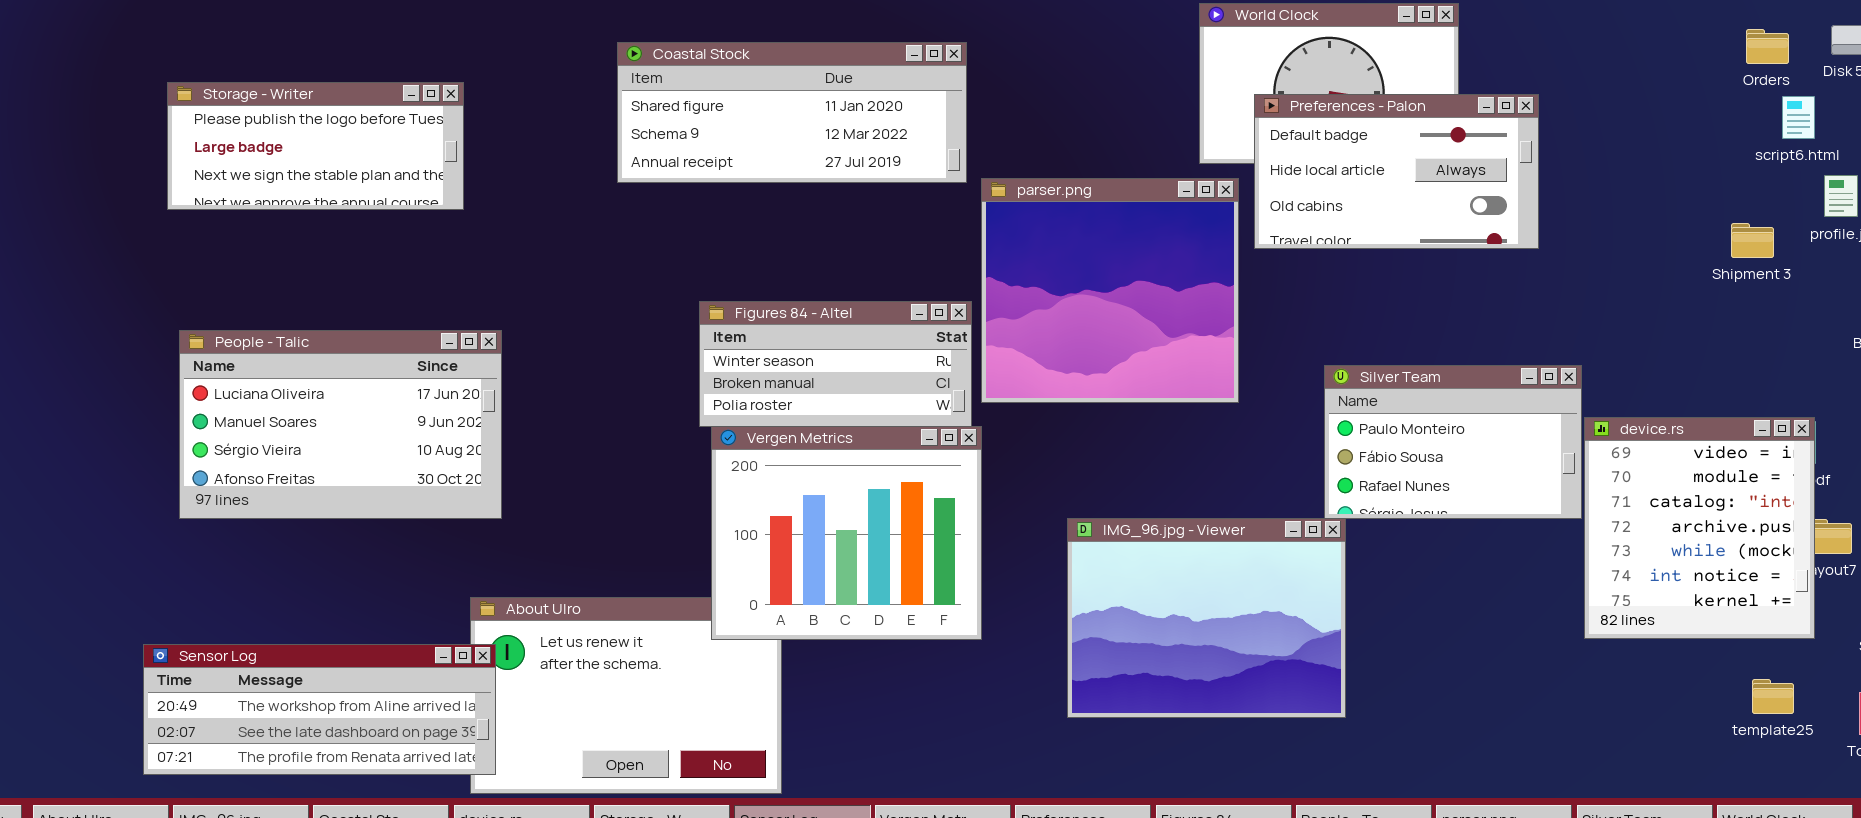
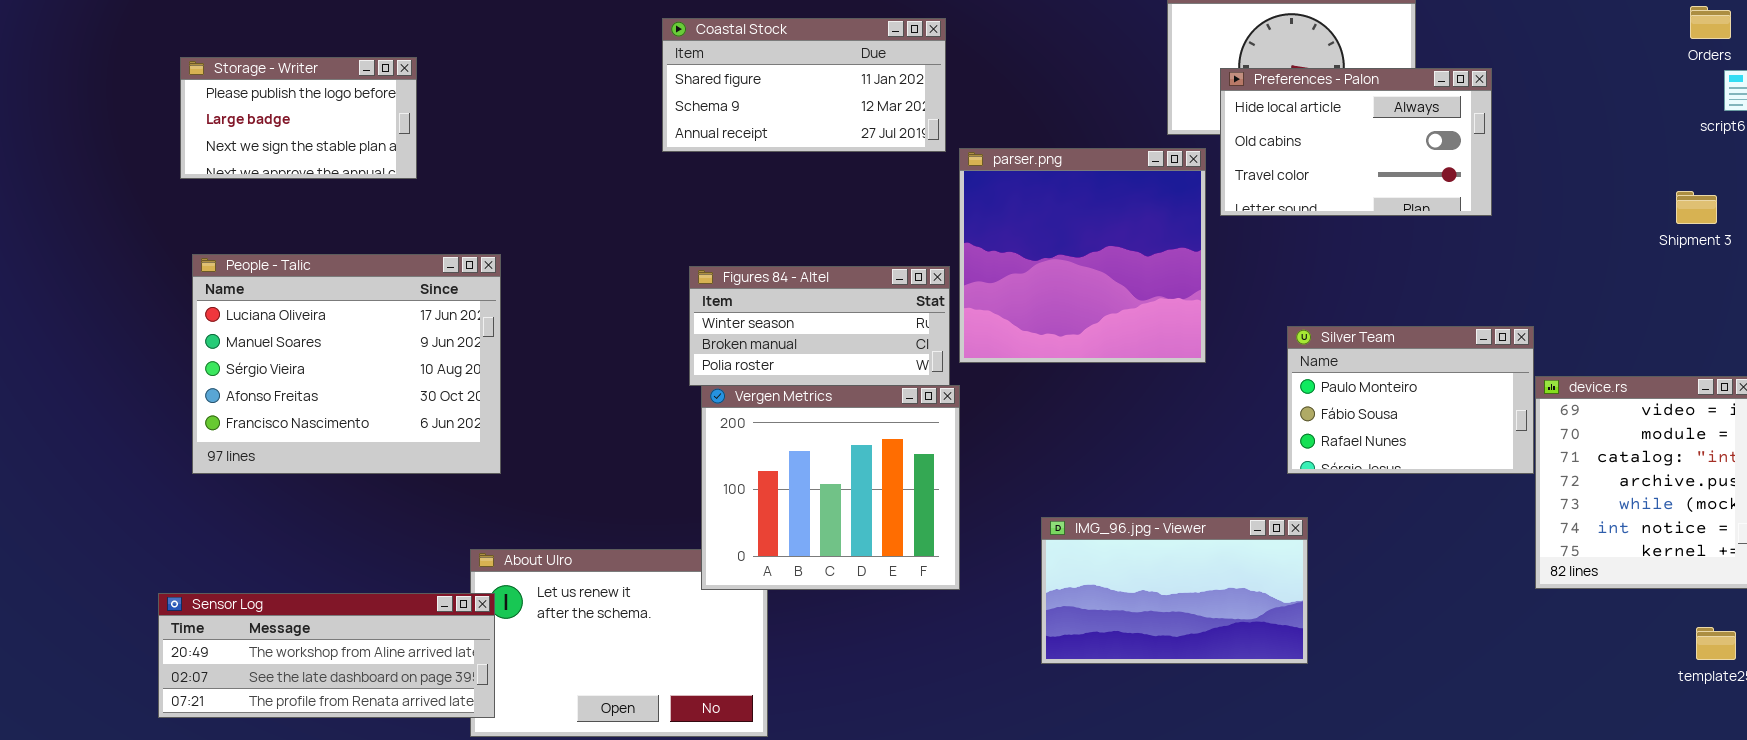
Coastal Stock: [617,42,967,183] -> [662,18,946,152], resized
Storage - Writer: [167,82,464,210] -> [180,57,417,179], resized
Preferences - Palon: [1254,94,1539,249] -> [1220,68,1492,216], scrolled down 1 row
People - Talic: [179,330,502,519] -> [192,254,501,474], resized
IMG_96.jpg - Viewer: [1067,518,1346,718] -> [1041,517,1308,664], resized

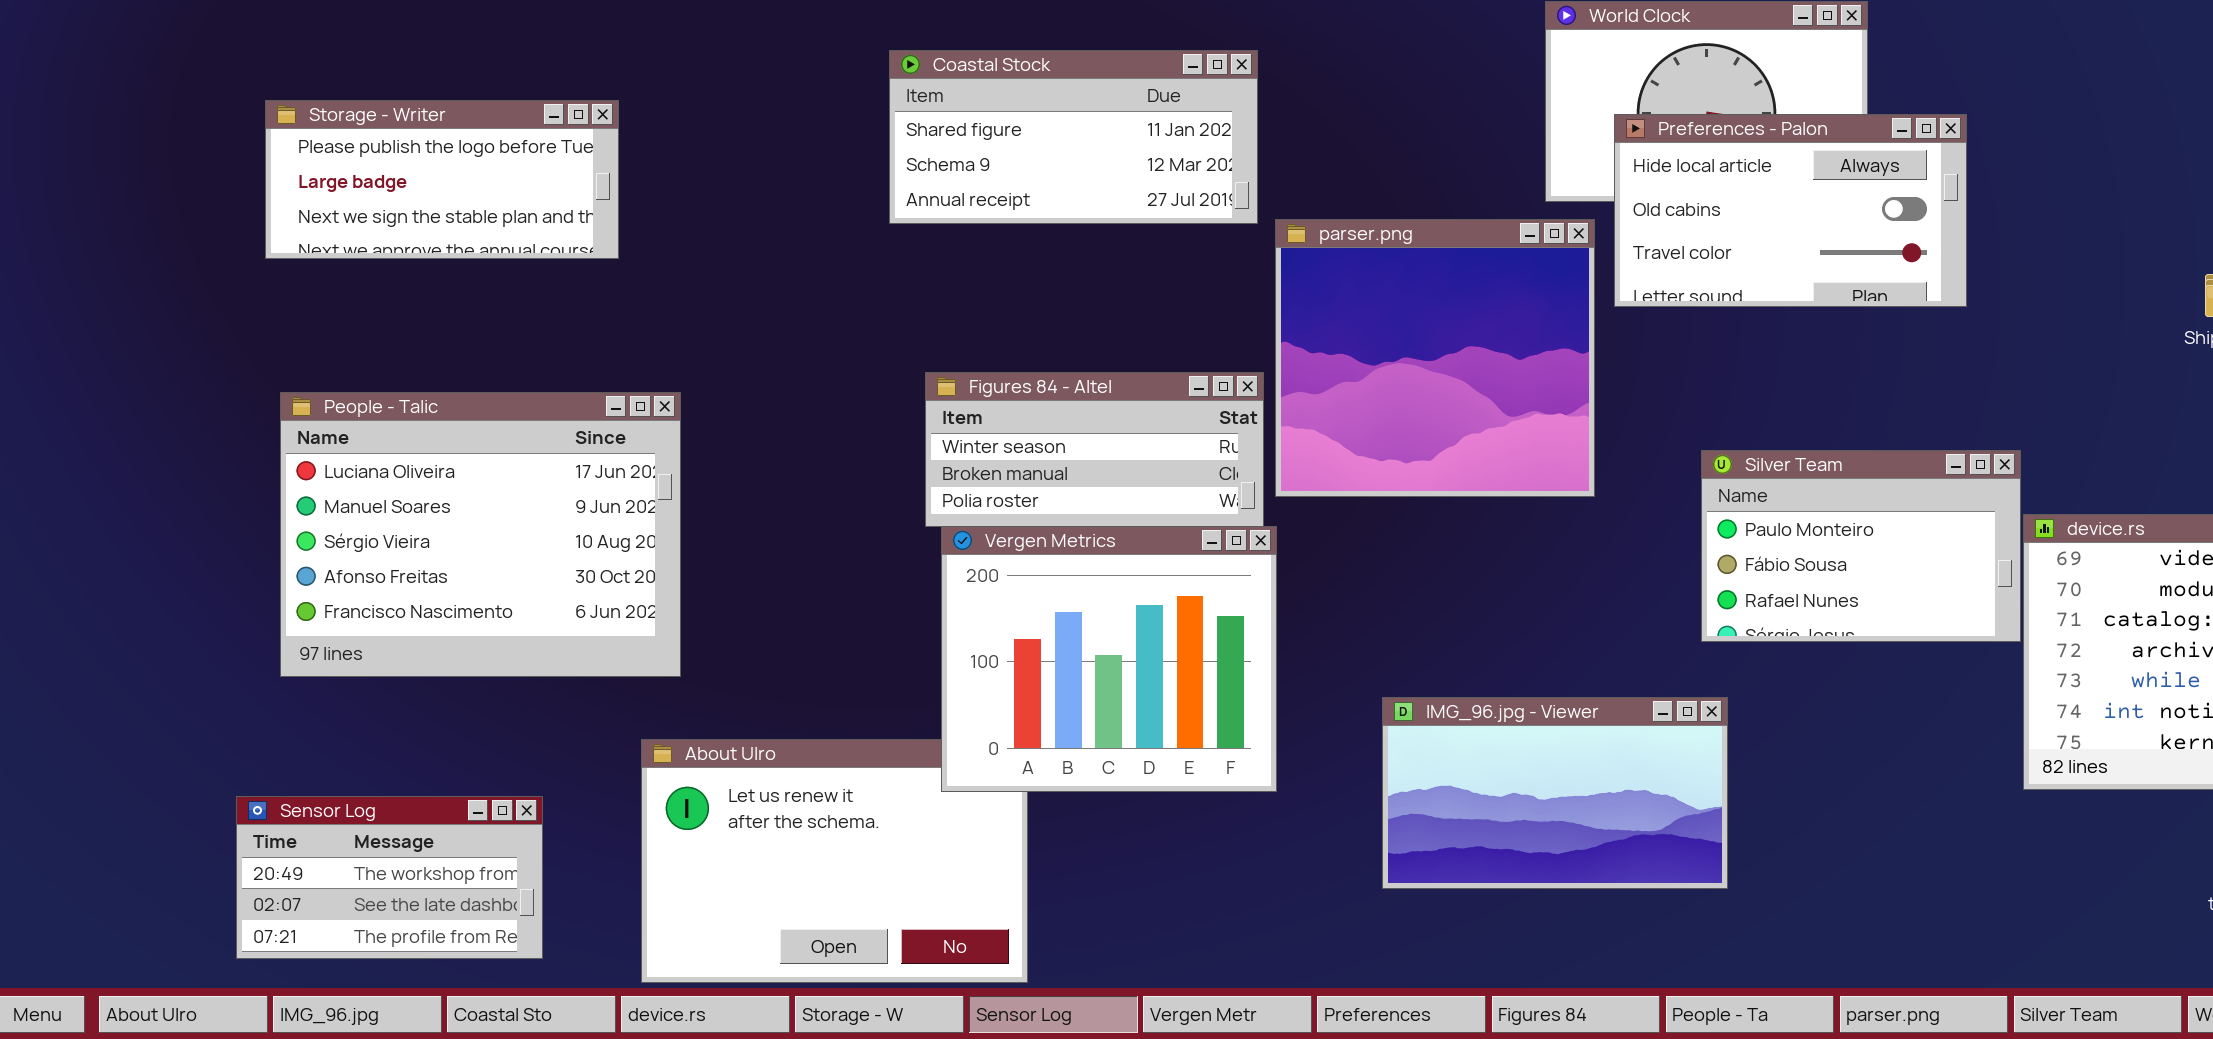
Storage - Writer: [180,57,417,179] -> [265,100,619,259], resized
People - Talic: [192,254,501,474] -> [280,392,681,677], moved
Sensor Log: [158,593,495,718] -> [236,796,543,959], resized

